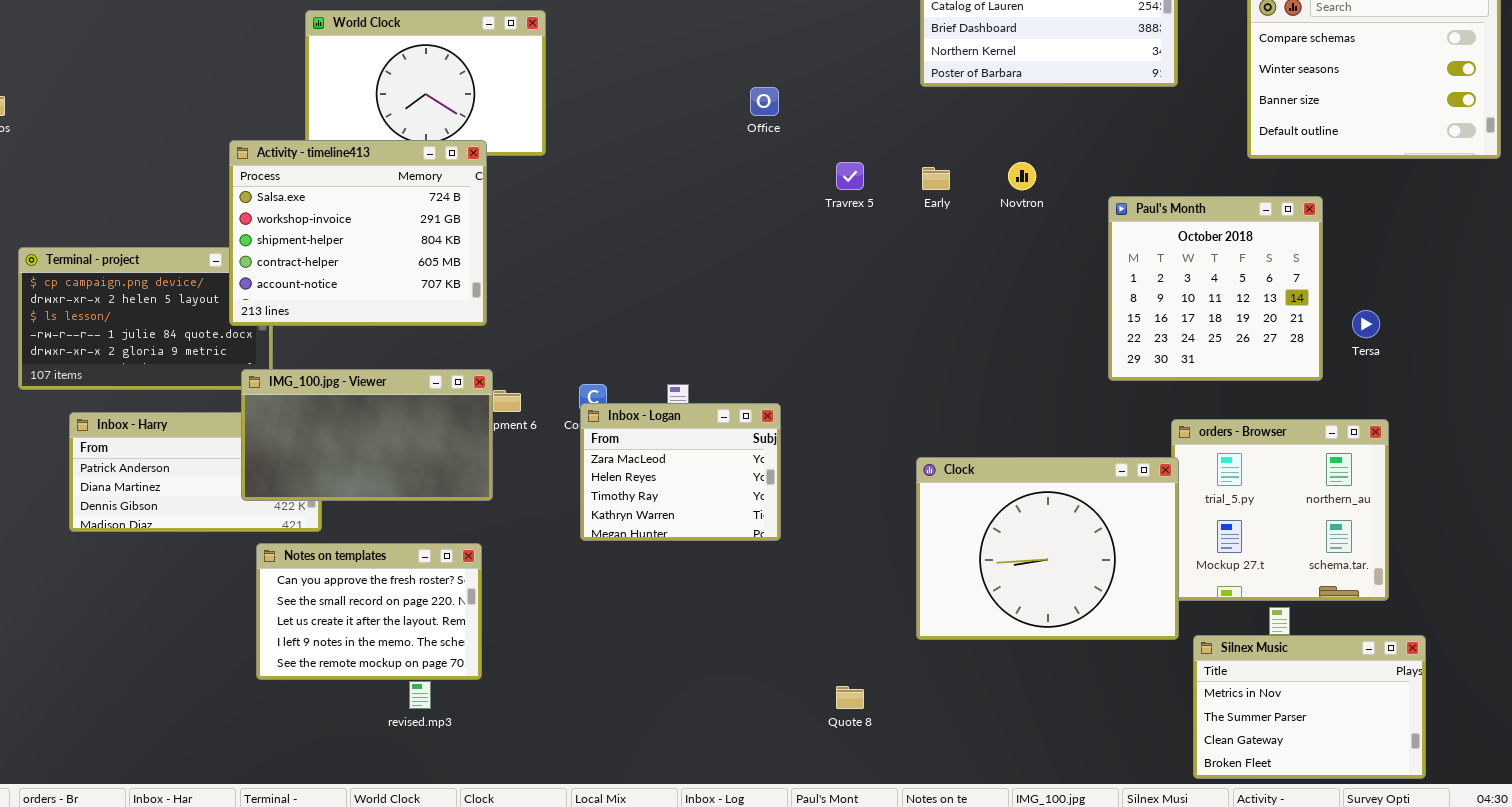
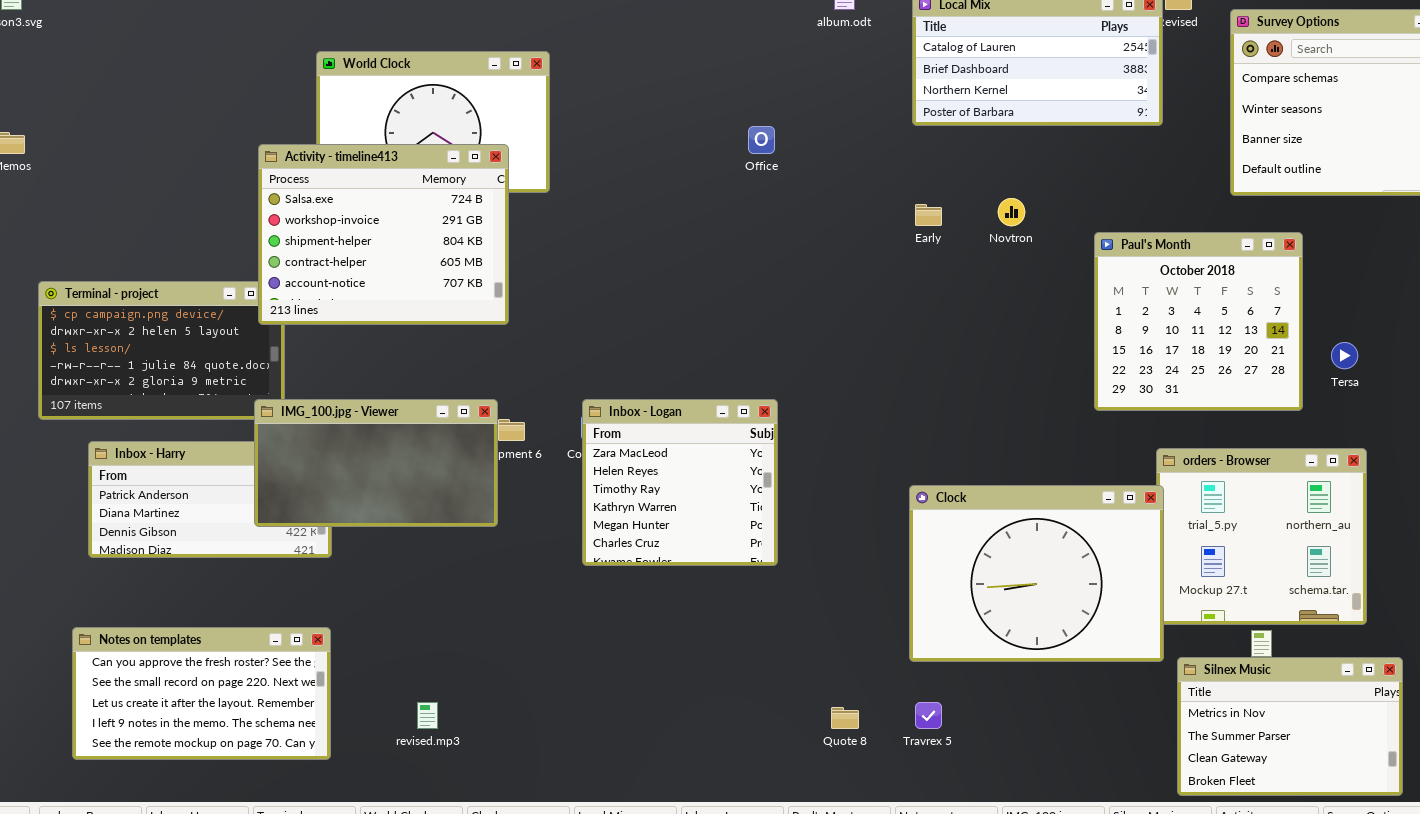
Activity - timeline413: [229,140,487,326] -> [258,144,509,325], moved
Travrex 5: [836,162,864,190] -> [915,702,942,729], moved
Inbox - Logan: [580,403,781,541] -> [582,399,778,566], resized
Notes on templates: [256,543,482,680] -> [72,627,331,760], moved, resized

